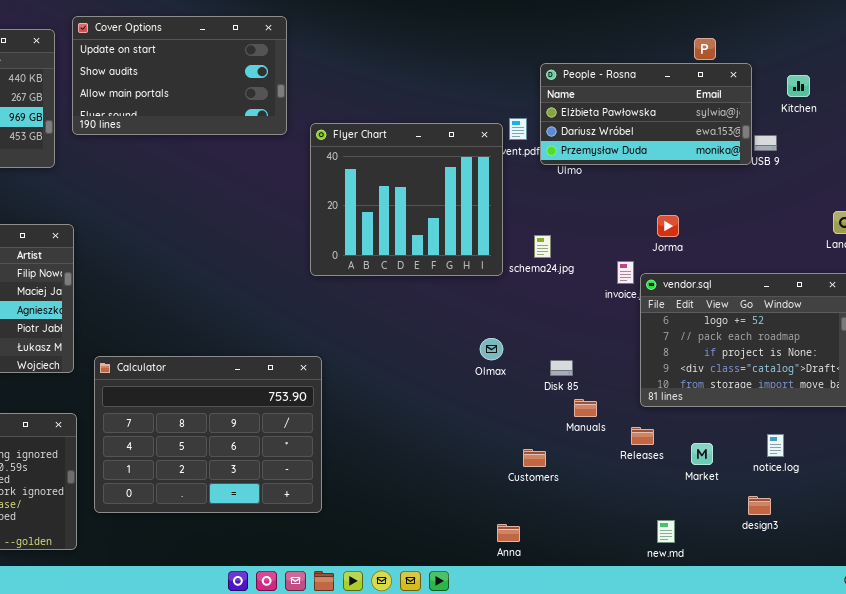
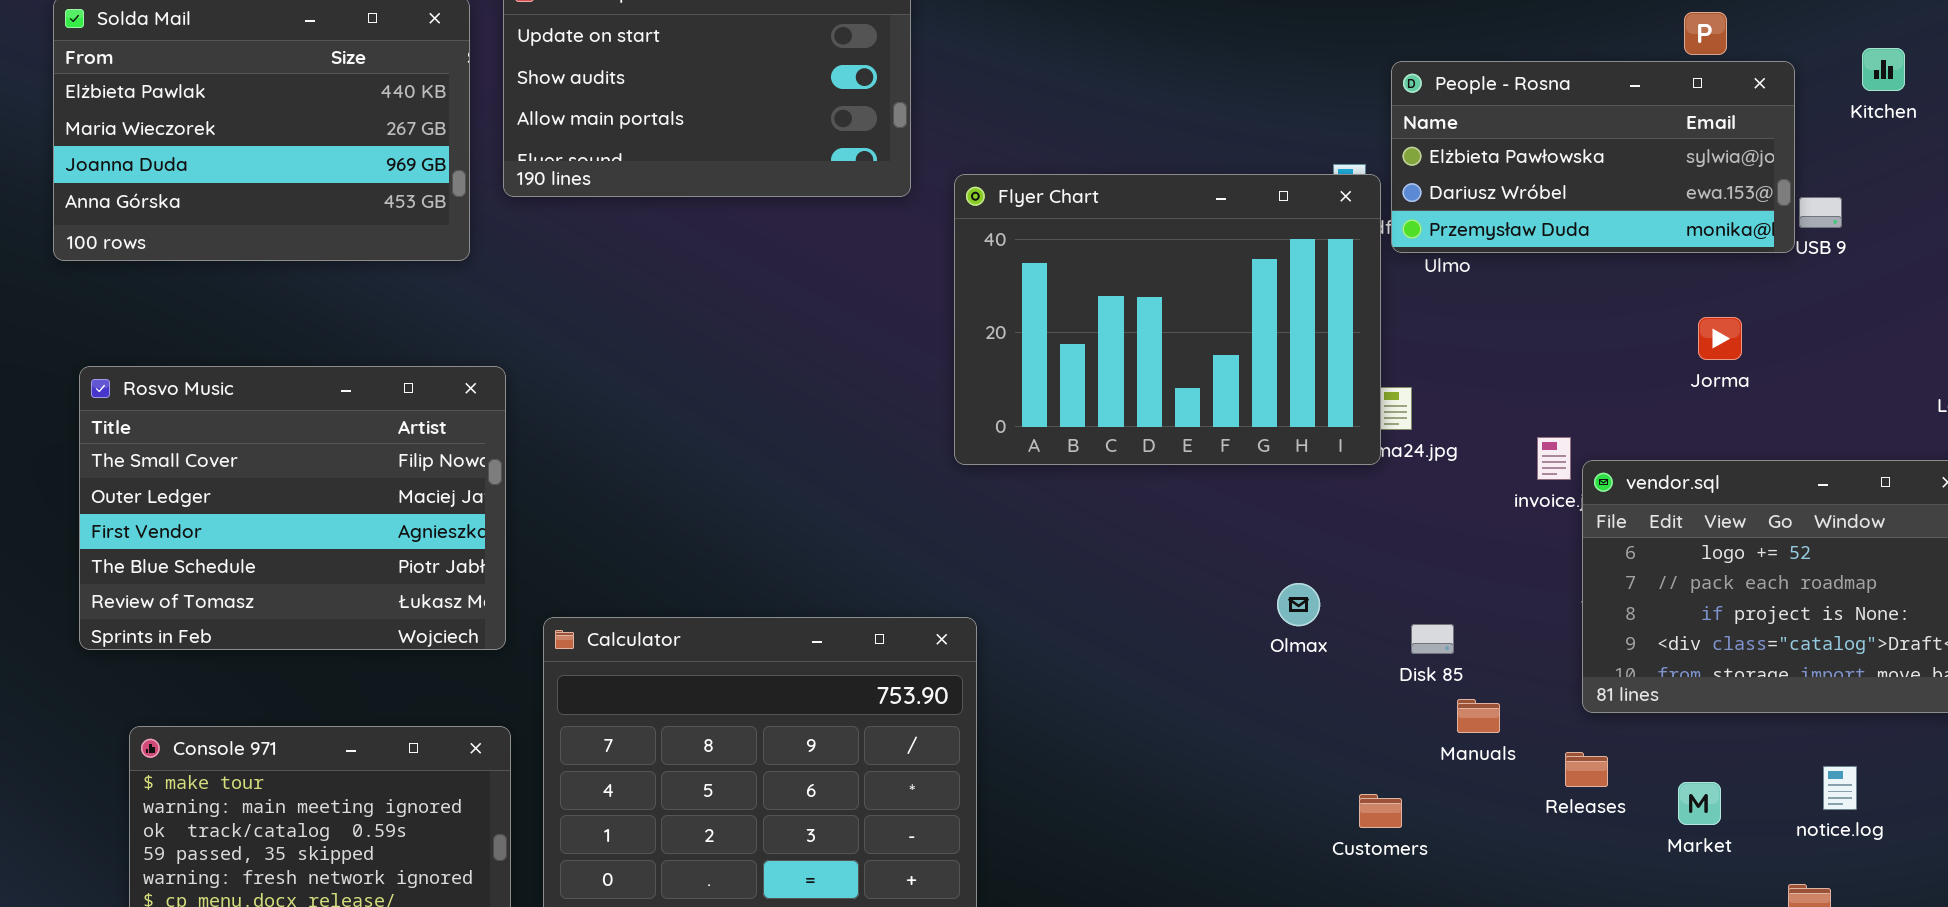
Kitchen: [787,75,810,97] -> [1862,48,1905,91], moved
Flyer Chart: [310,123,503,276] -> [954,174,1381,465], resized
Jorma: [657,215,679,237] -> [1698,317,1742,360], moved

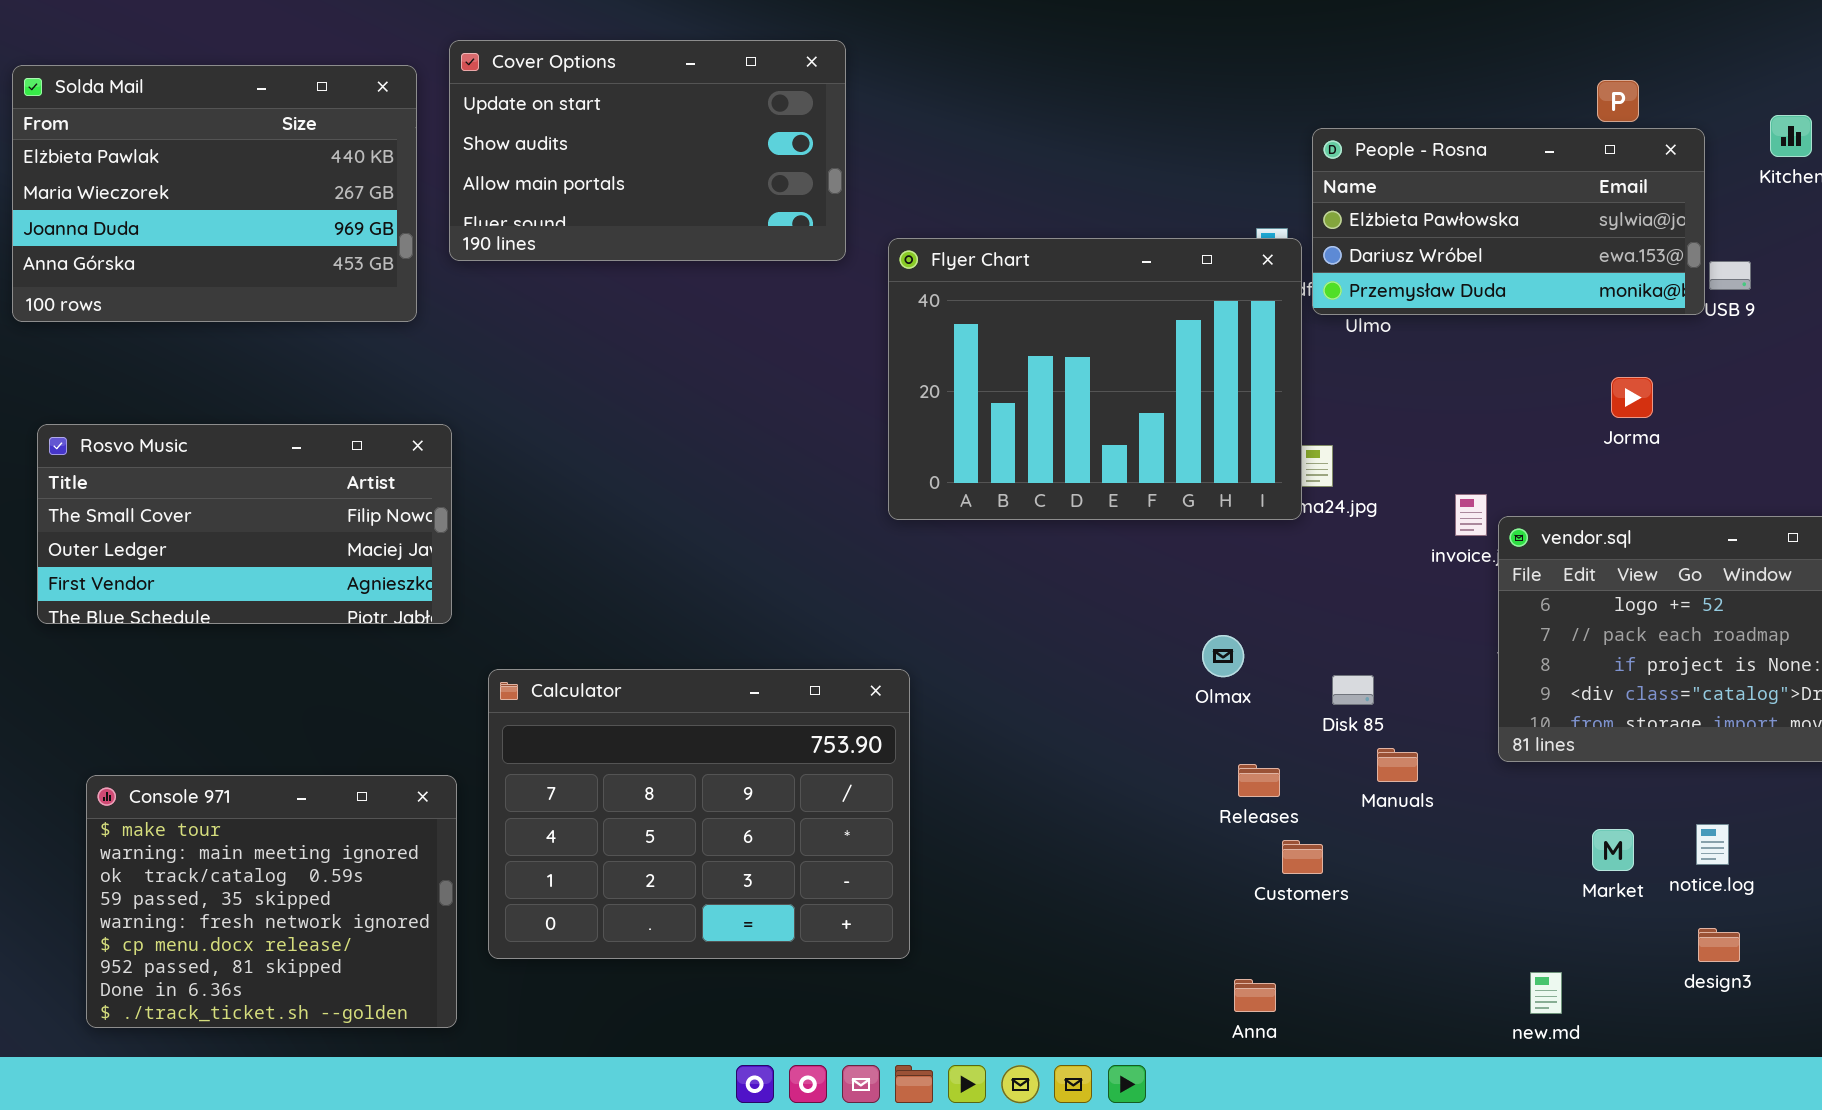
Rosvo Music: [79,366,506,650] -> [37,424,452,624], resized
Releases: [1565,752,1608,787] -> [1238,764,1280,797], moved
notice.log: [1823,766,1857,810] -> [1696,824,1729,865], moved

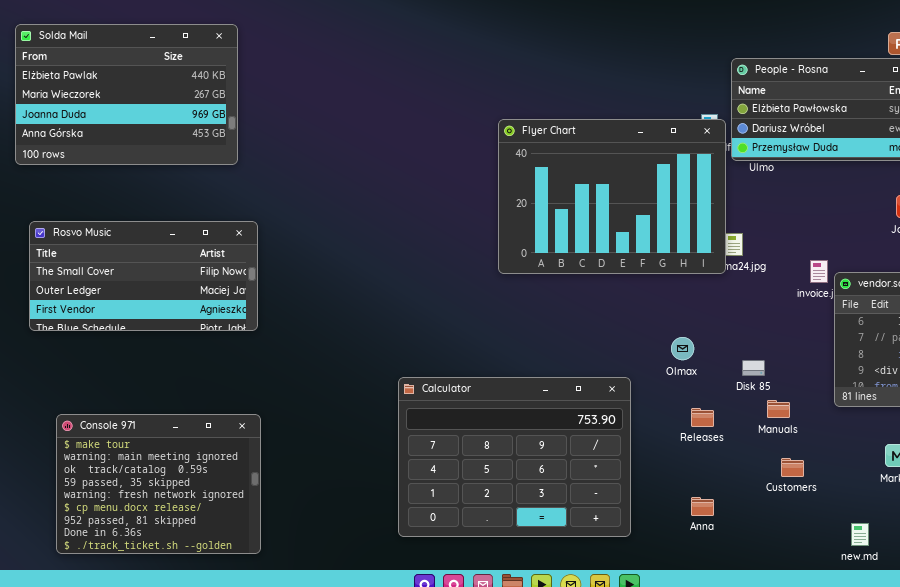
Cover Options: [449,40,846,261] -> none, closed
Calculator: [488,669,910,959] -> [398,377,631,537], moved
Customers: [1282,840,1323,874] -> [781,458,804,477], moved
Anna: [1234,979,1276,1012] -> [691,497,714,516], moved

